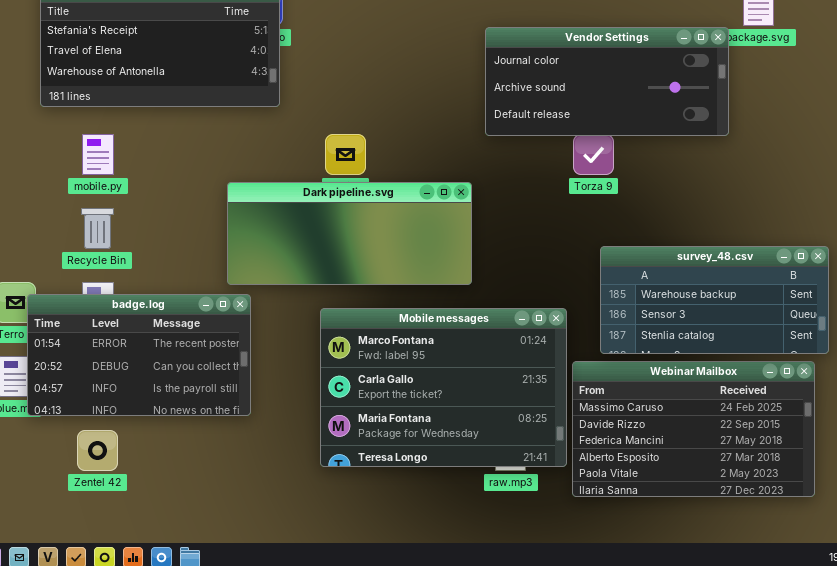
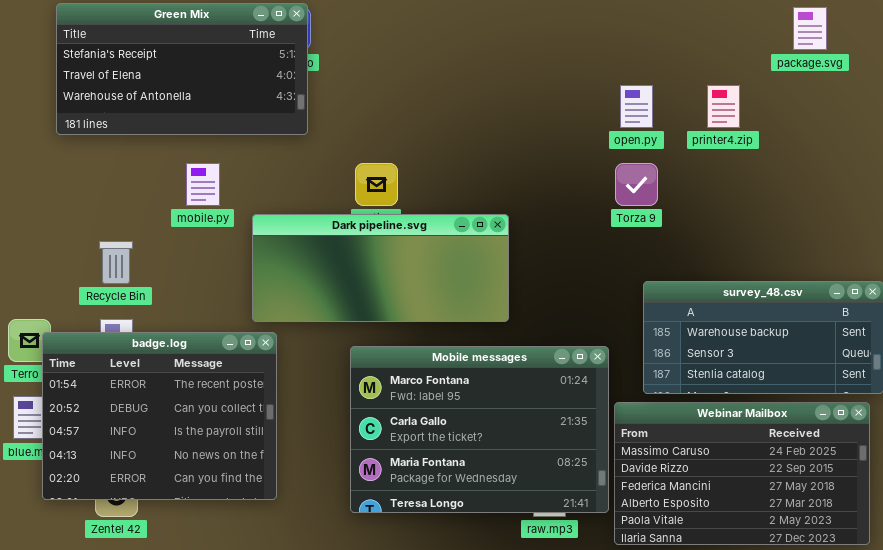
Vendor Settings: [485,27,729,136] -> none, closed
mobile.py: [82,134,114,175] -> [186,163,220,206], moved
badge.log: [27,294,251,416] -> [42,332,277,500], resized

